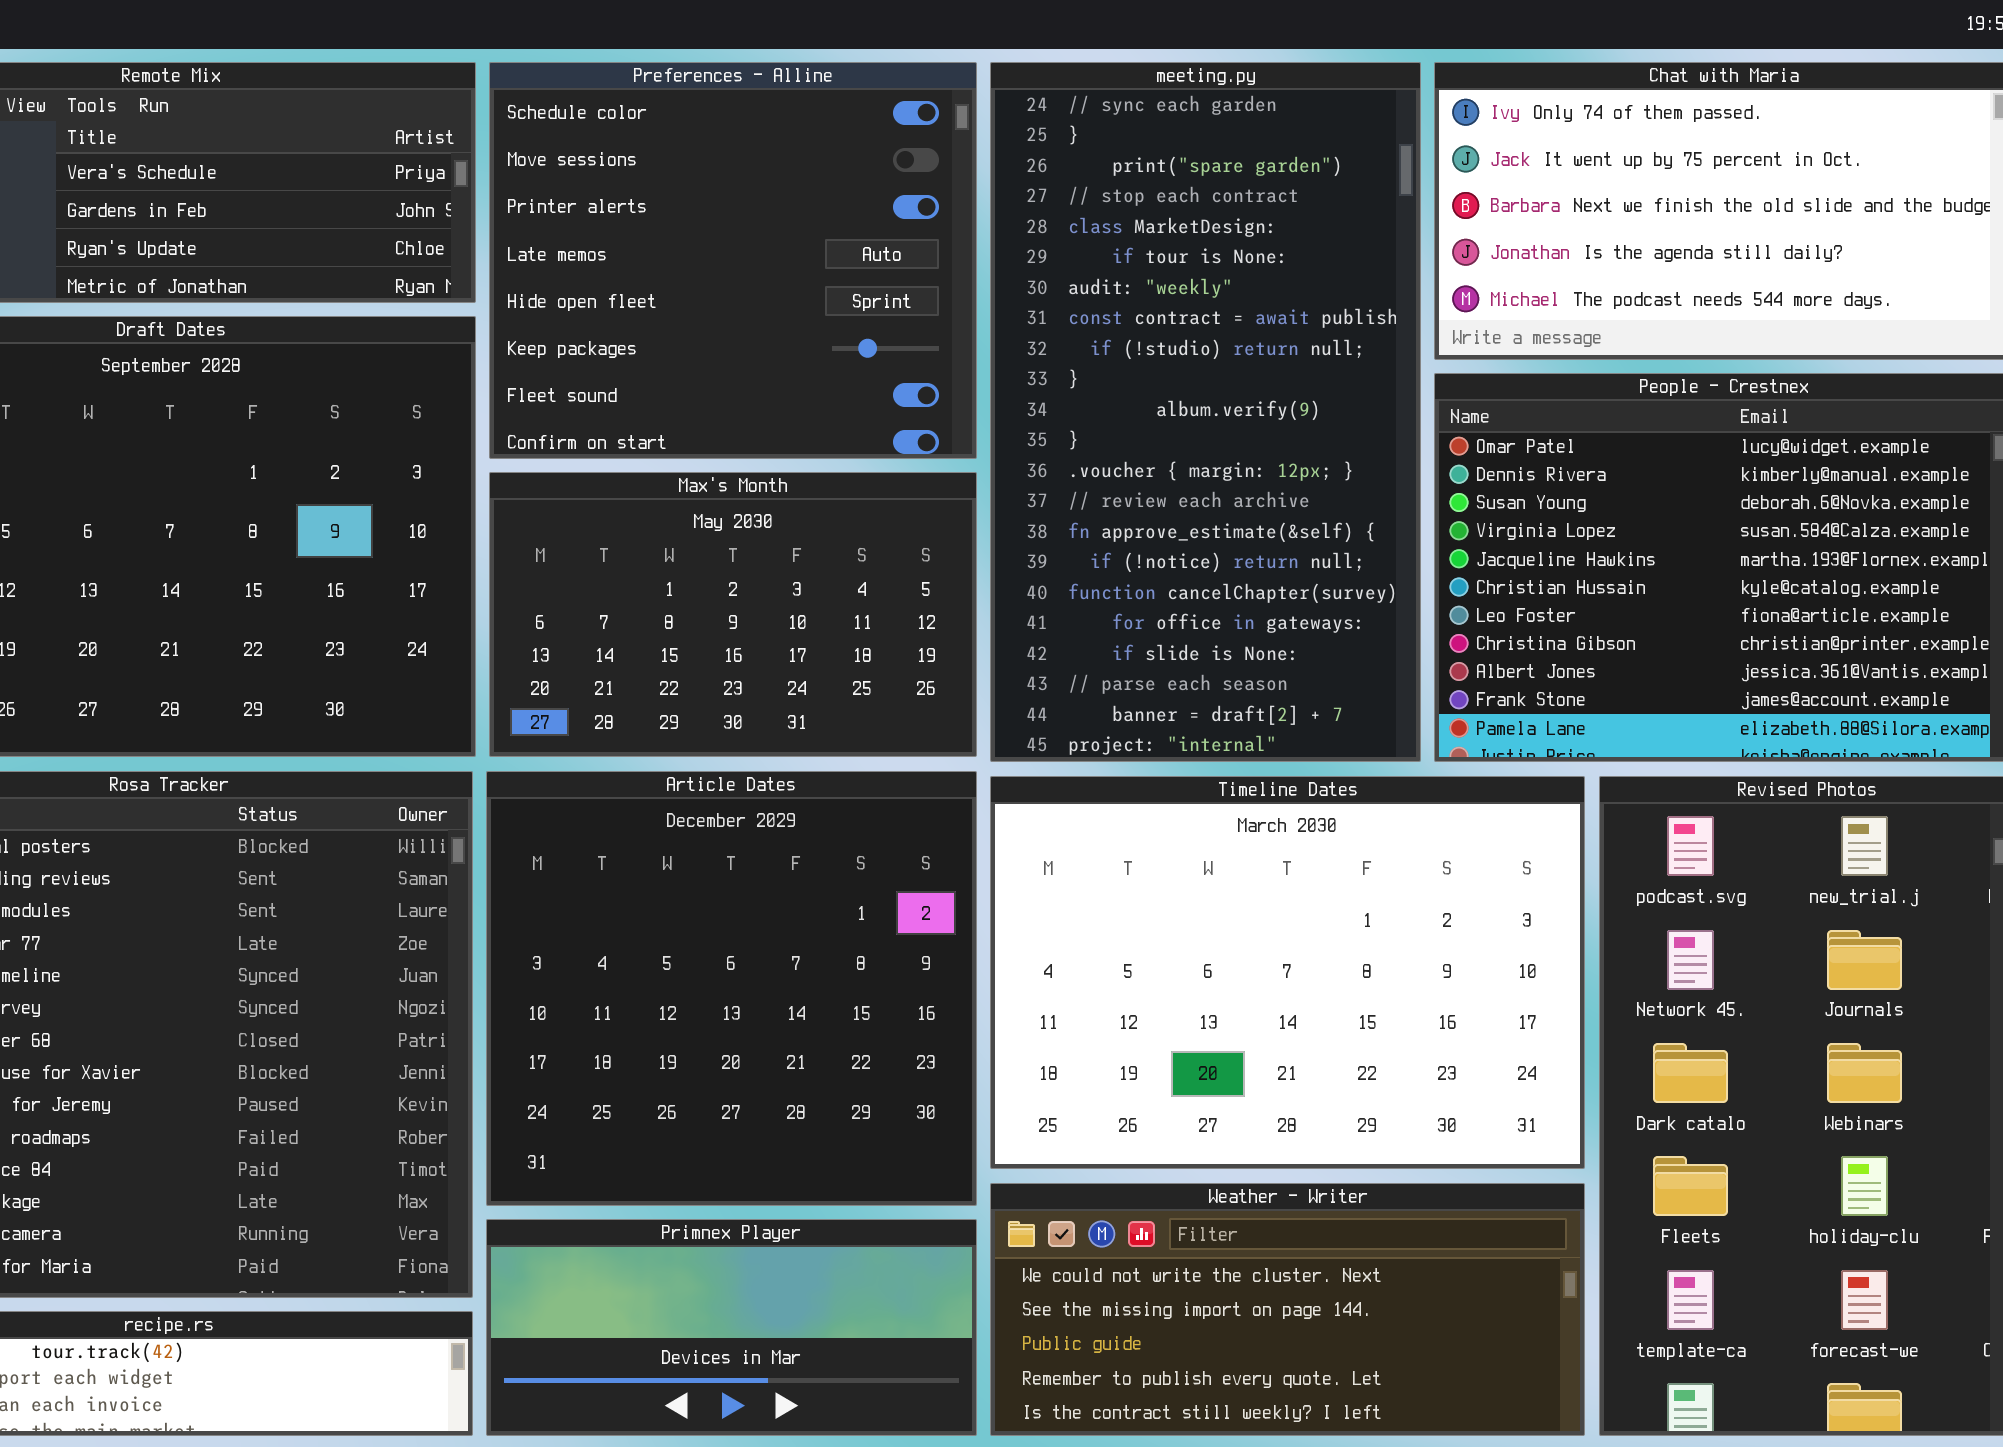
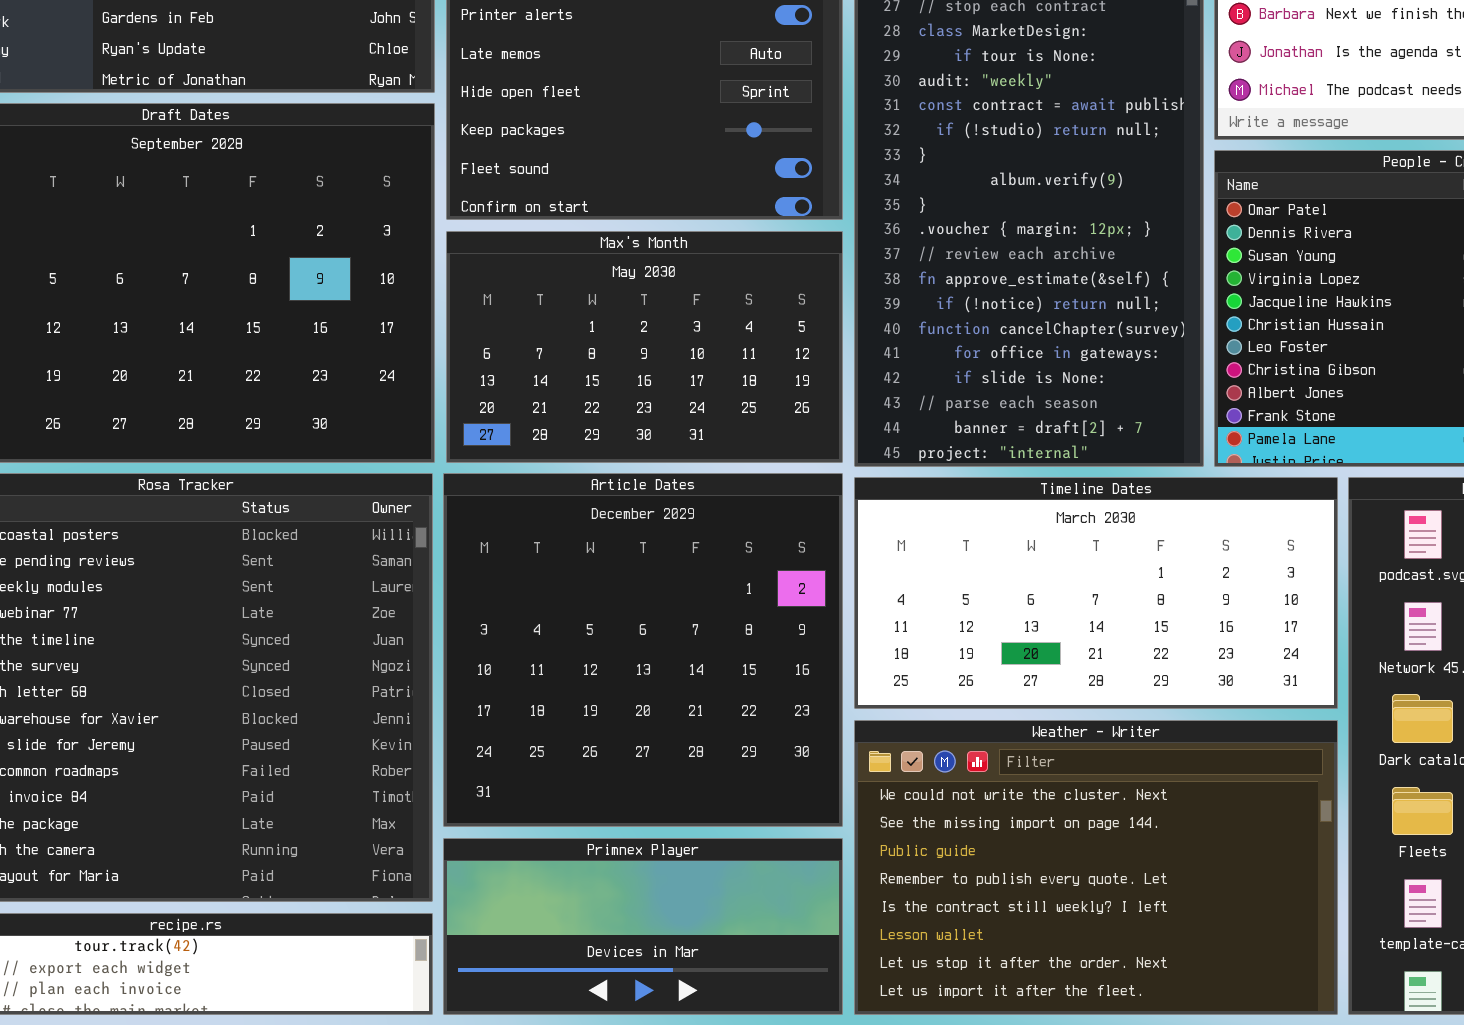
Timeline Dates: [990,776,1585,1169] -> [854,477,1338,709], resized
Weather - Writer: [990,1183,1585,1436] -> [854,720,1338,1015], resized

